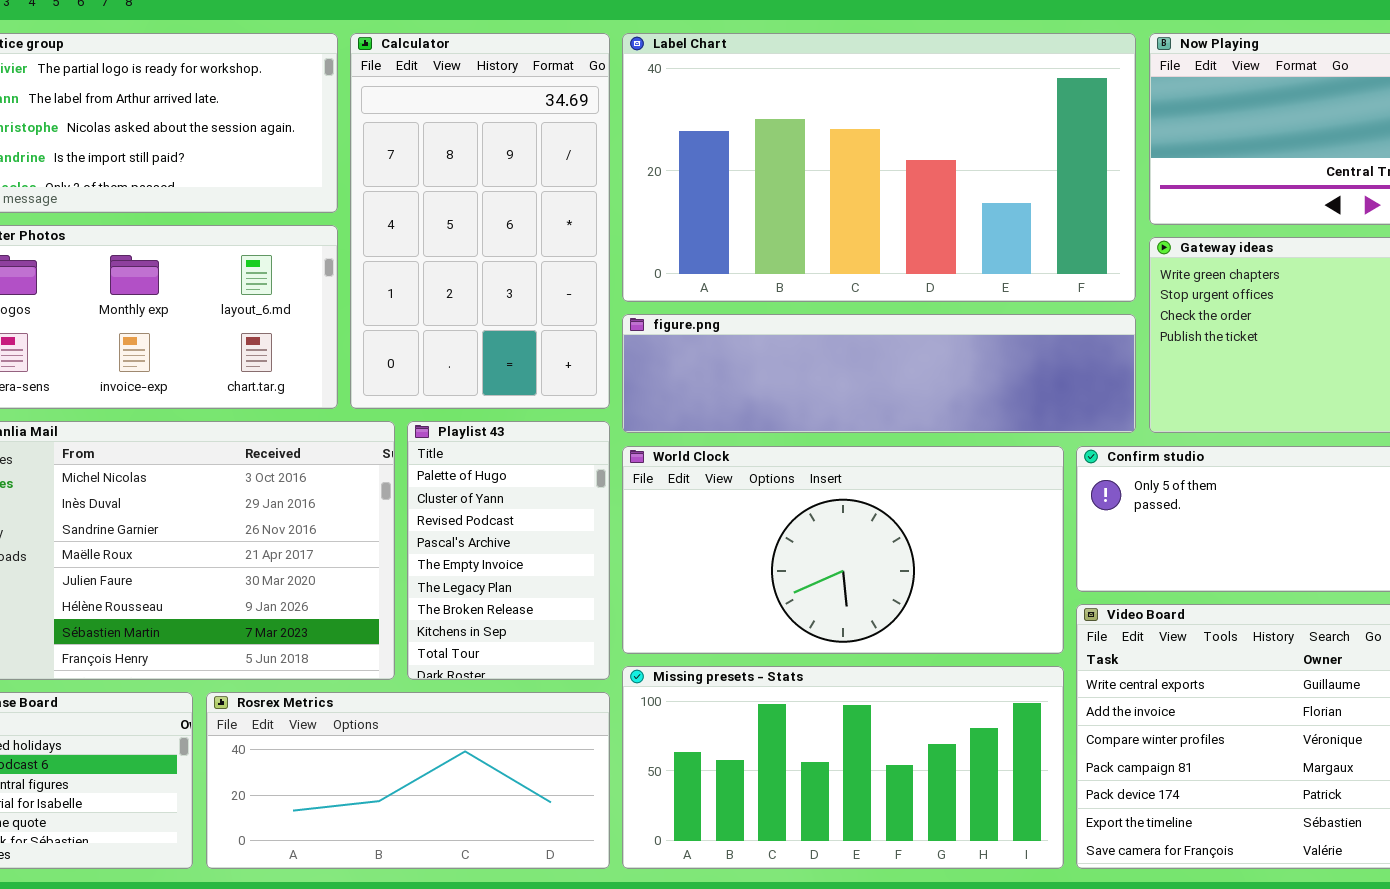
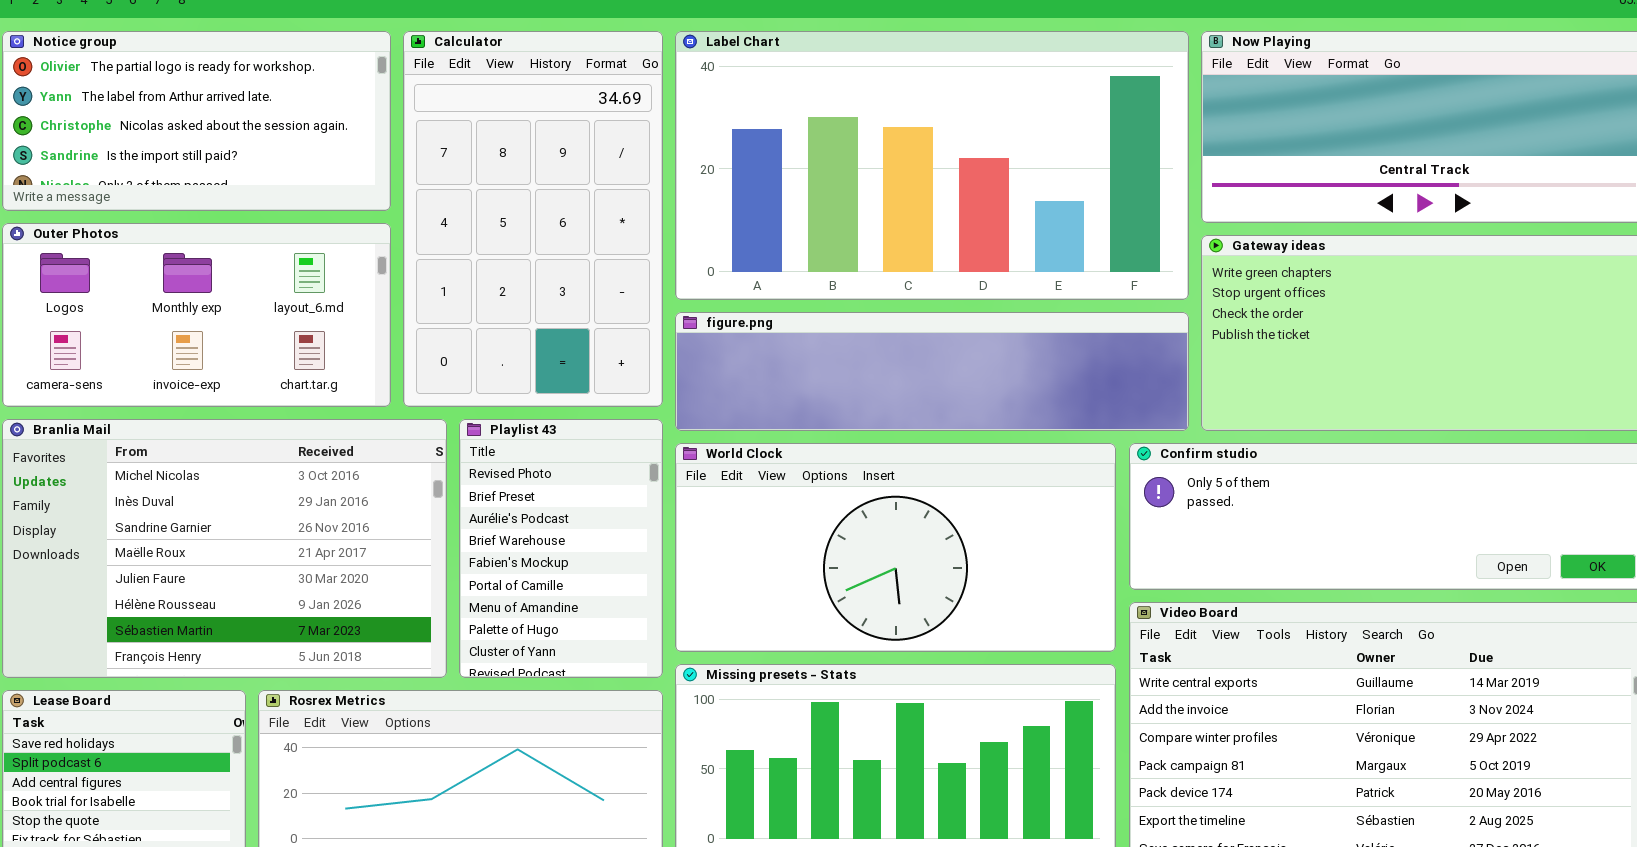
Playlist 43: [407,421,610,680] -> [459,419,663,678], scrolled up 7 rows

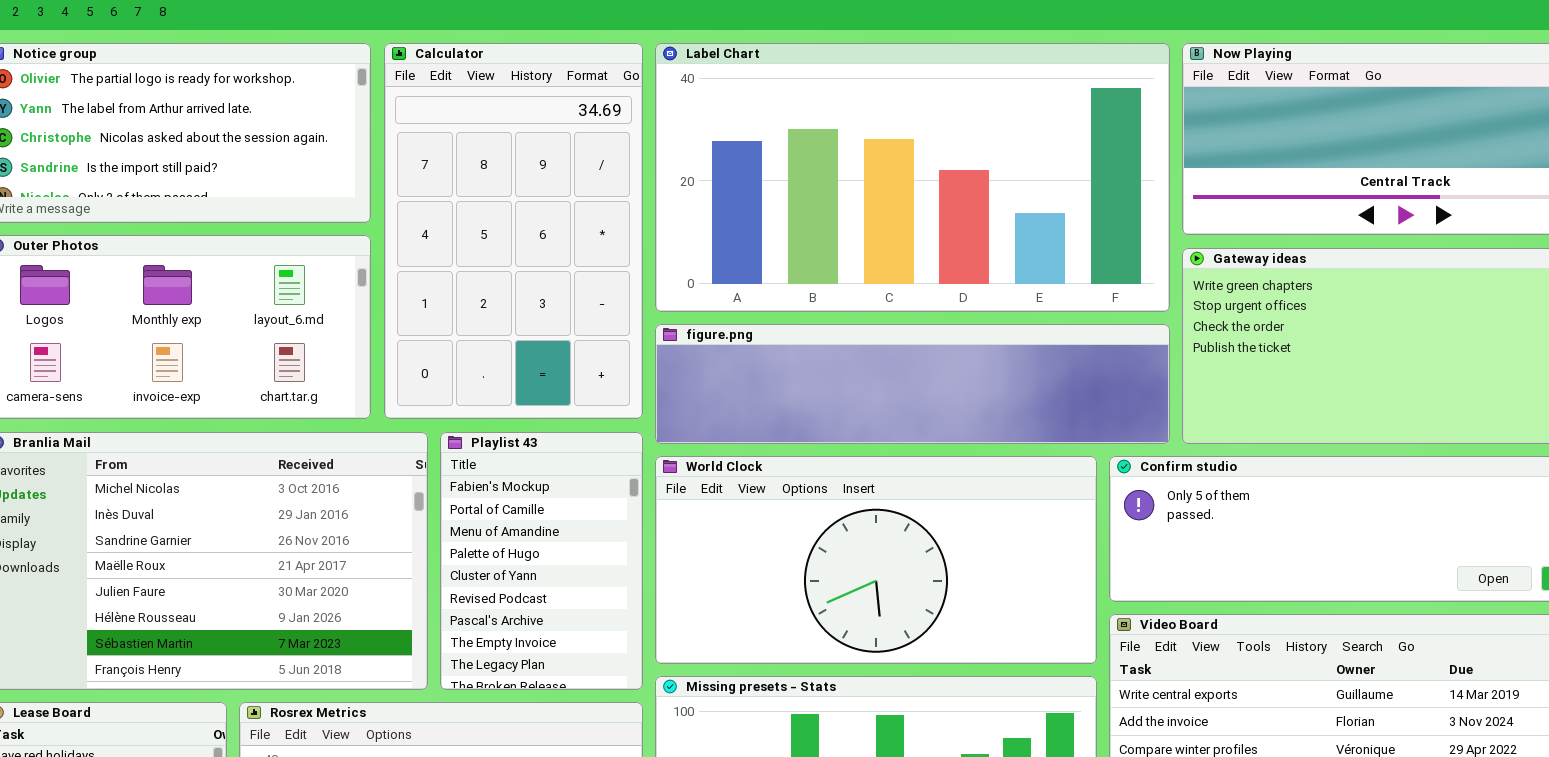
Playlist 43: [459,419,663,678] -> [440,432,643,690], scrolled down 4 rows

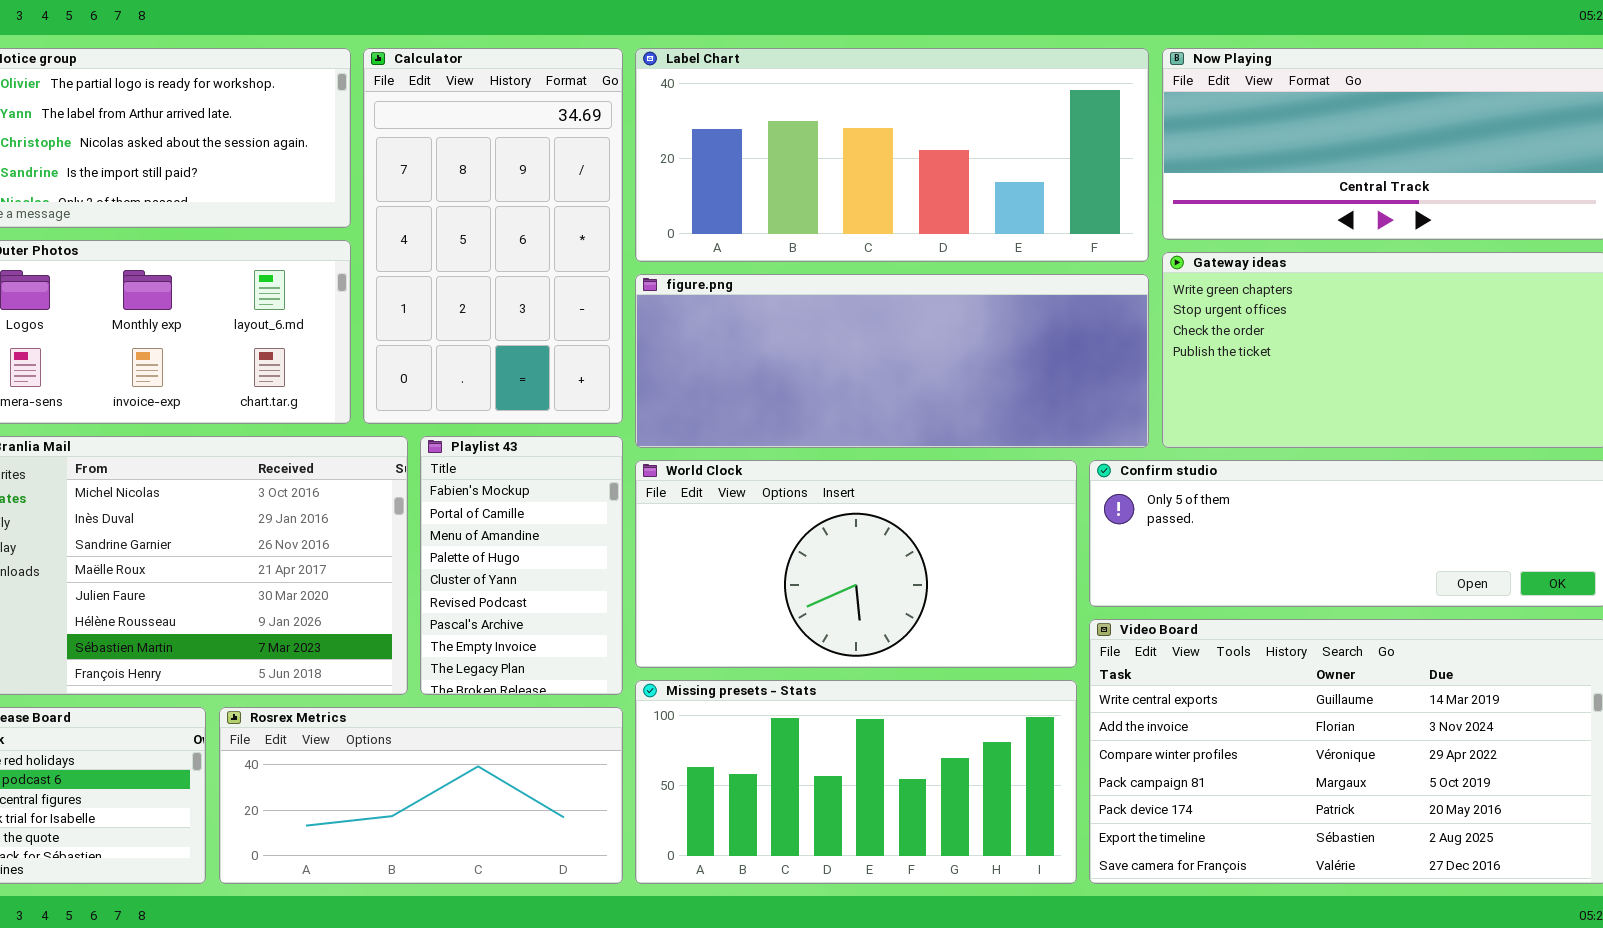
Label Chart: [655,43,1170,312] -> [635,48,1149,262], resized
figure.png: [655,324,1170,444] -> [635,274,1149,448], resized

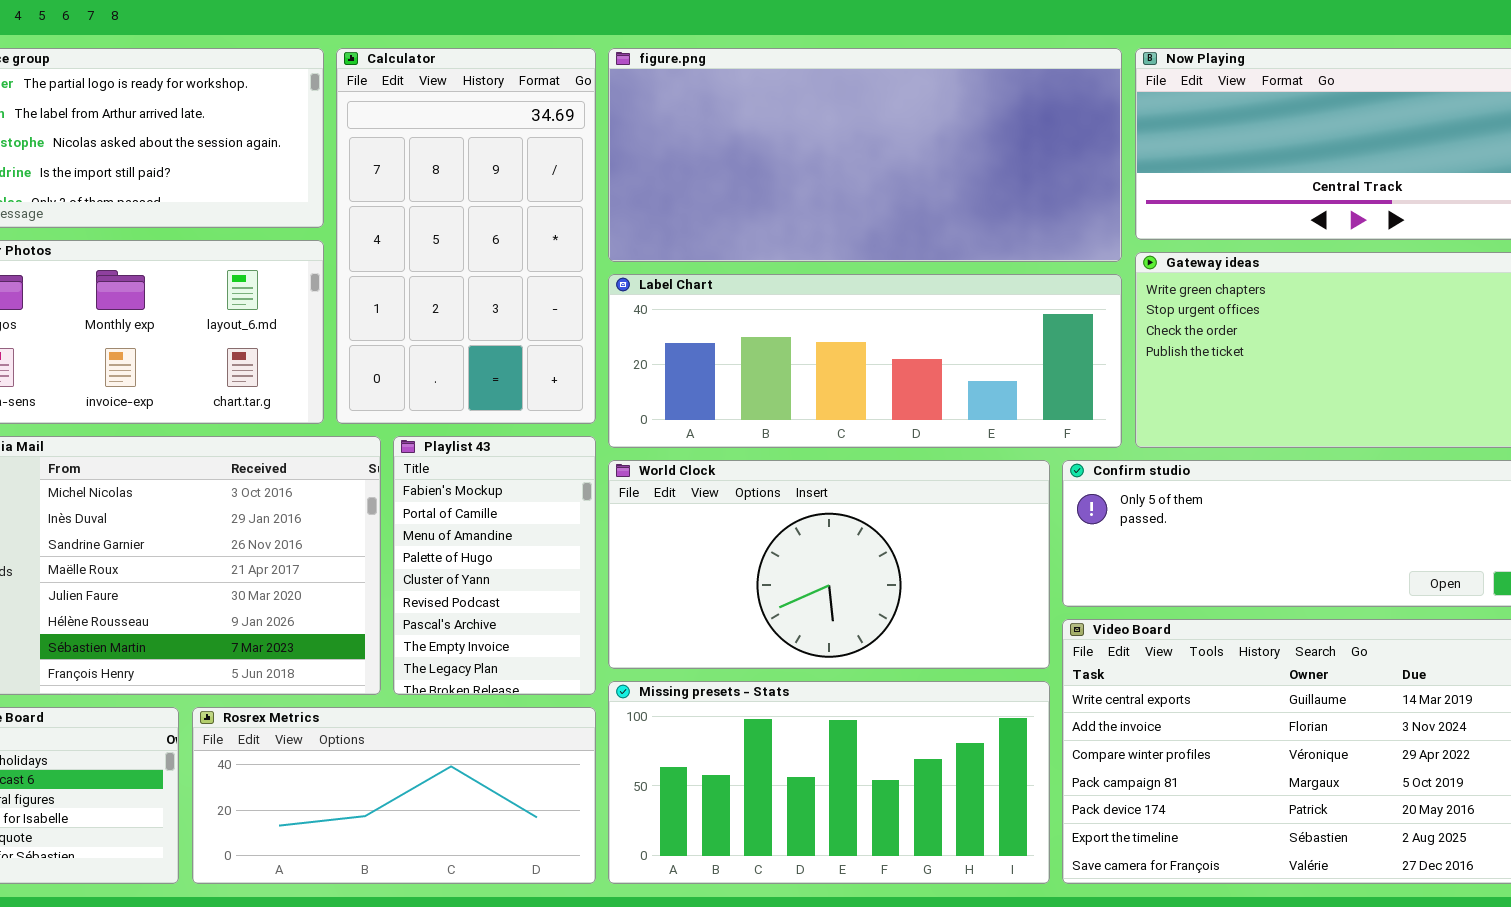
Label Chart: [635,48,1149,262] -> [608,274,1122,448], moved, resized
figure.png: [635,274,1149,448] -> [608,48,1122,262], moved, resized

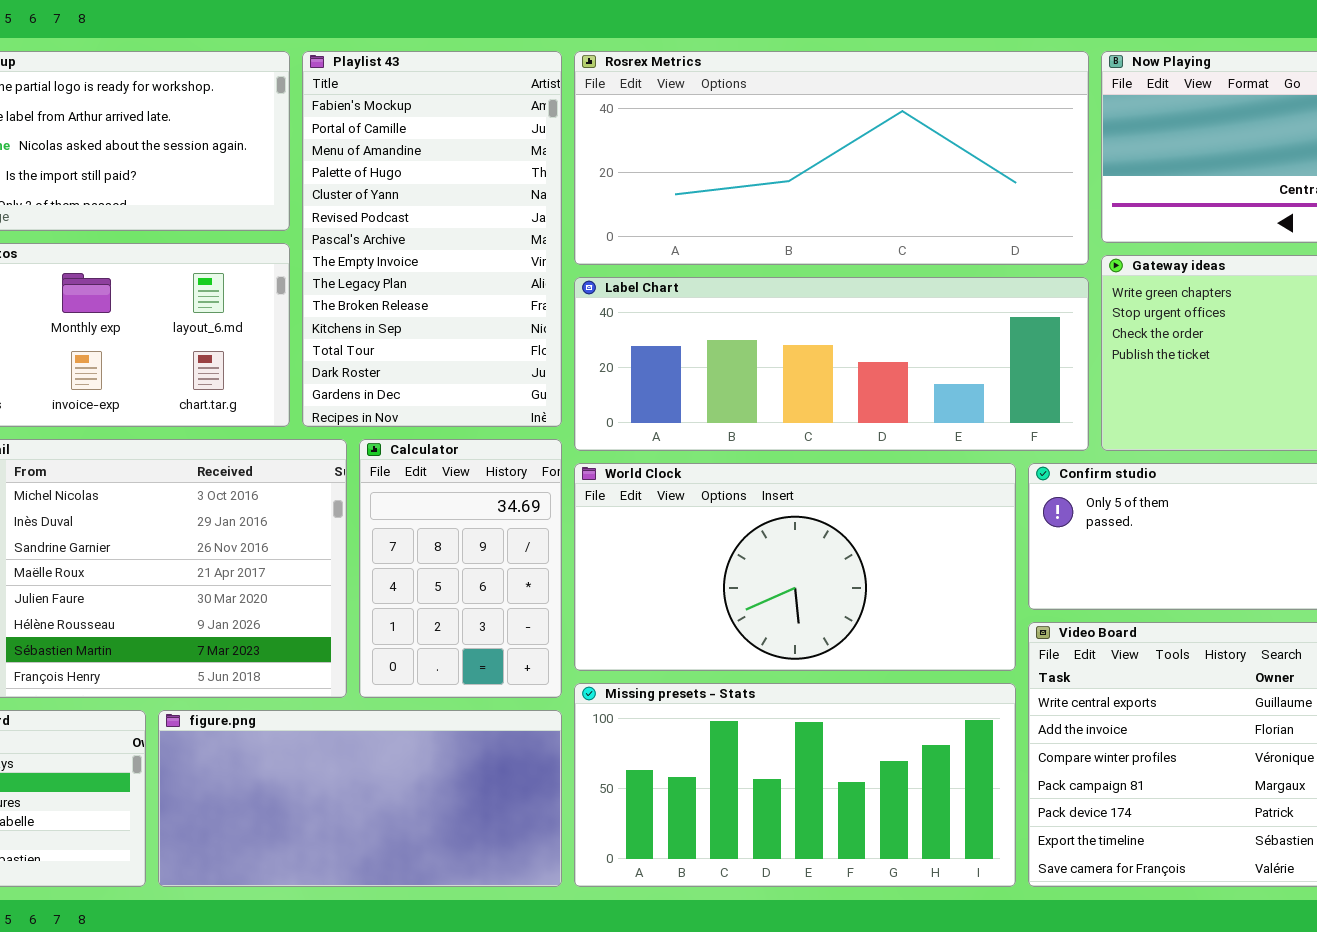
Calculator: [336,48,596,424] -> [359,439,562,698], moved, resized
figure.png: [608,48,1122,262] -> [158,710,562,887], moved, resized
Playlist 43: [393,436,596,695] -> [302,51,562,427], moved, resized
Rosrex Metrics: [192,707,596,884] -> [574,51,1089,265], moved, resized

